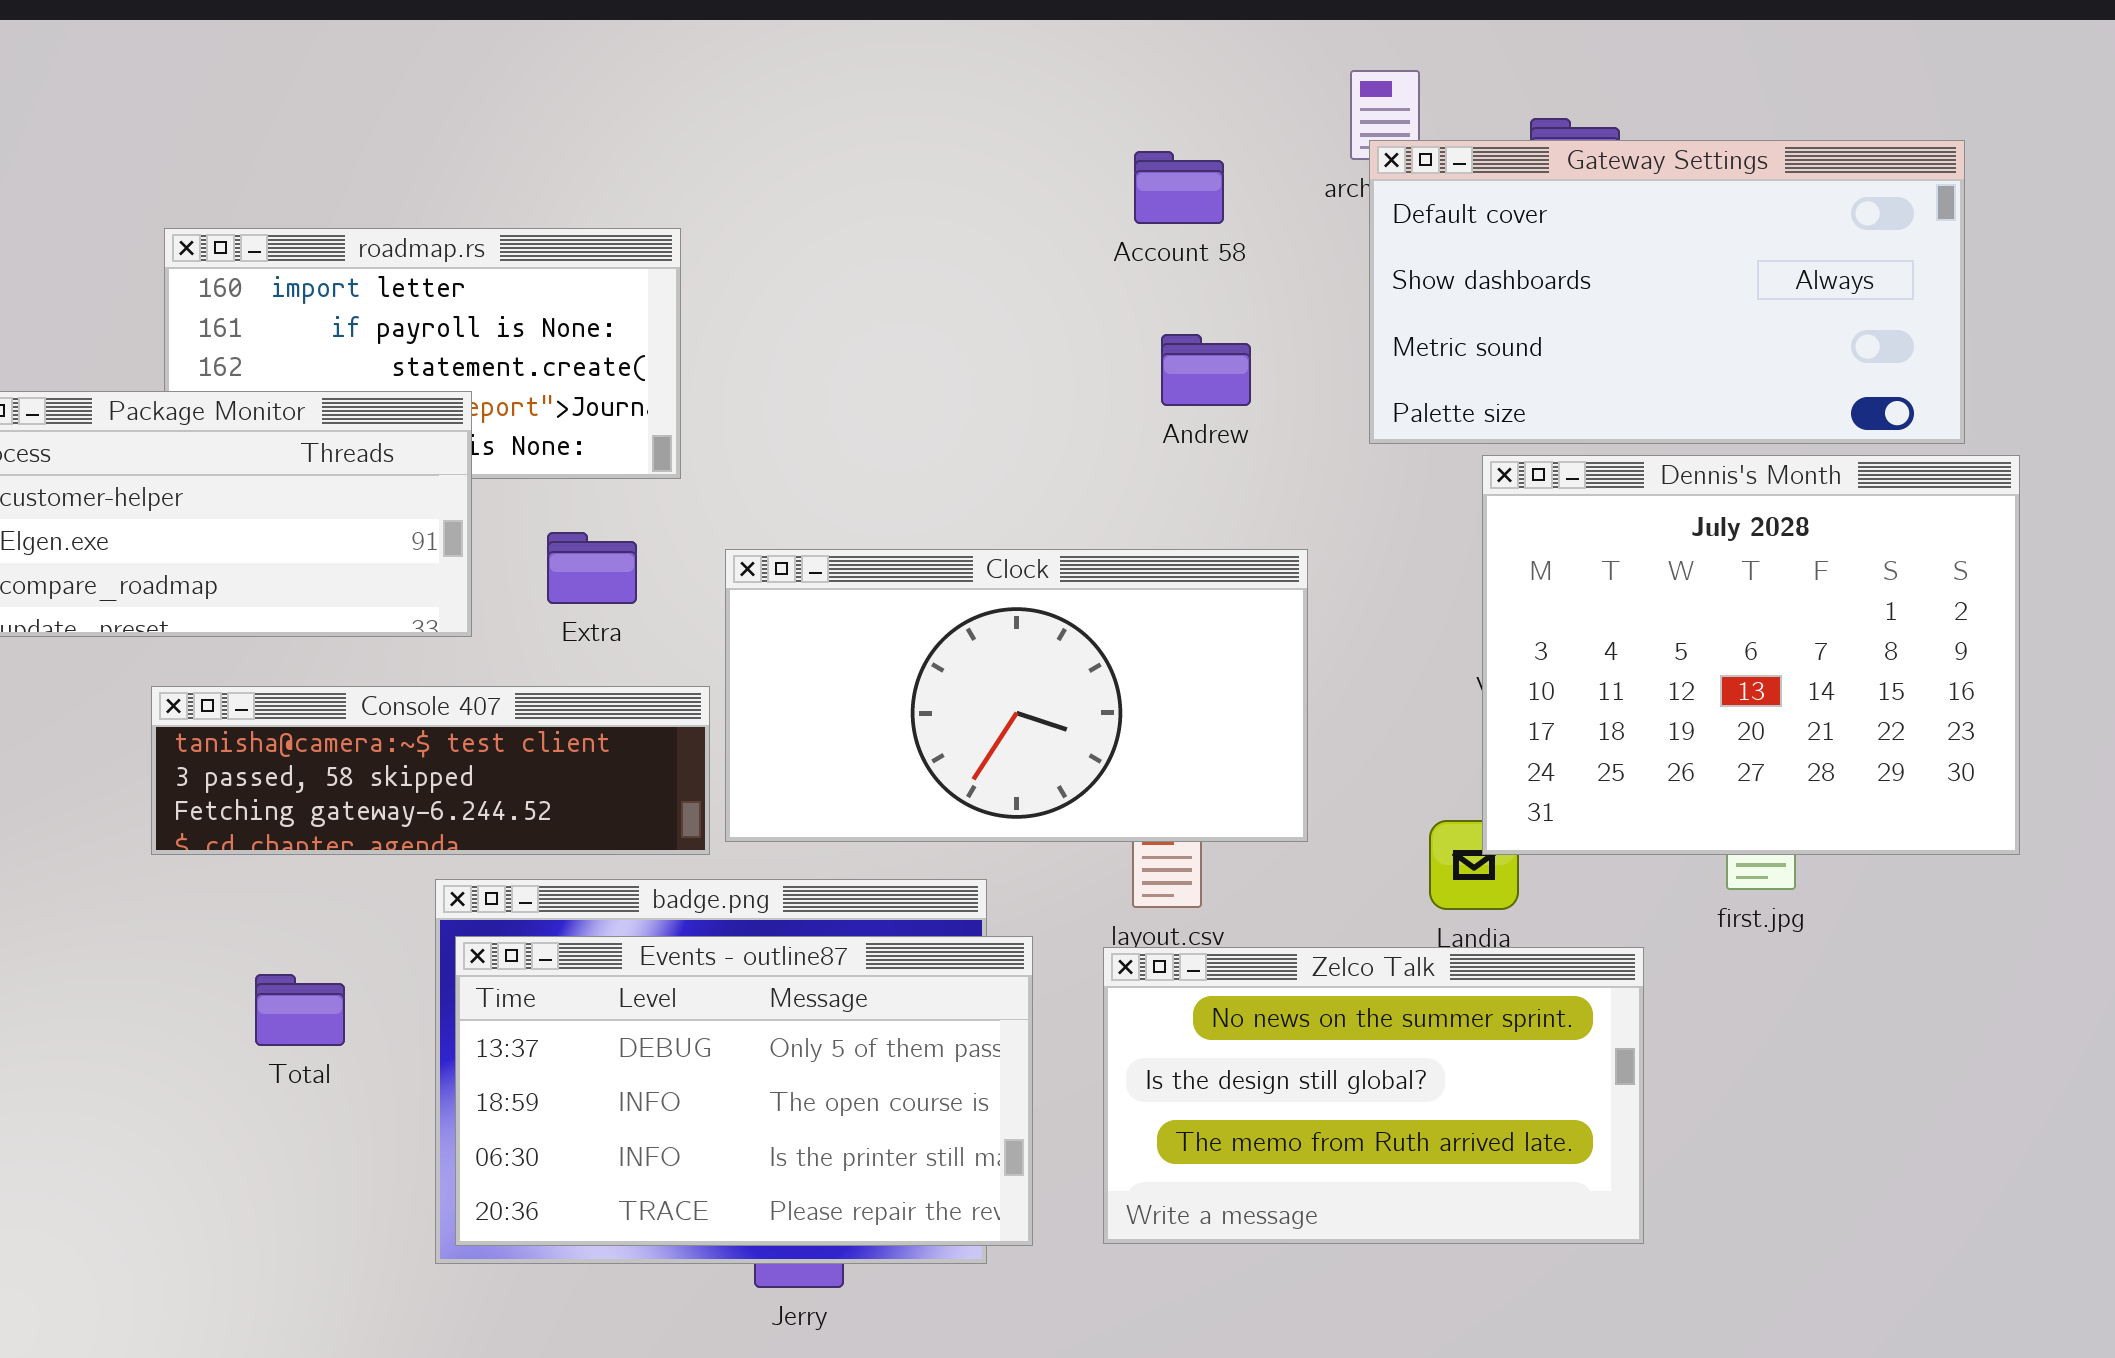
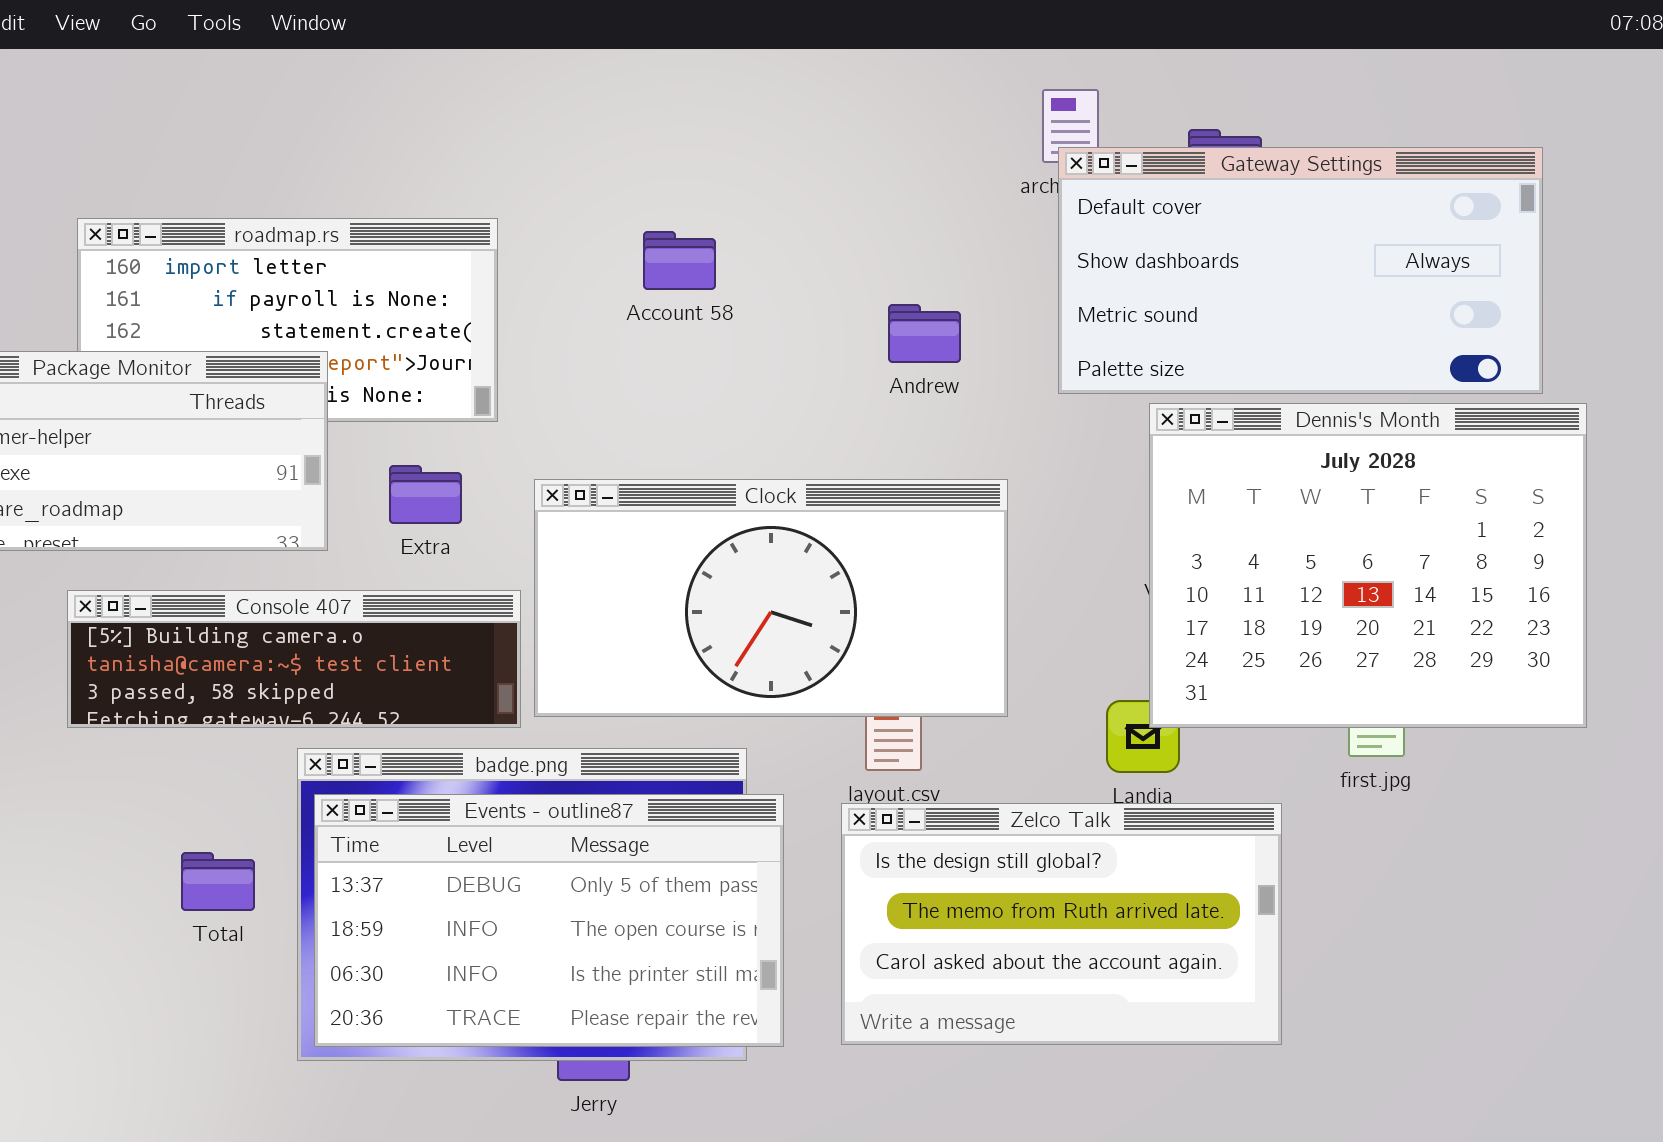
Account 58: [1134,151,1224,224] -> [643,231,716,290], moved
Console 407: [151,686,710,855] -> [67,590,521,728], scrolled up 1 row
Zelco Talk: [1103,947,1644,1244] -> [841,803,1282,1045], scrolled down 1 row
Total: [255,974,345,1046] -> [181,852,255,911], moved

